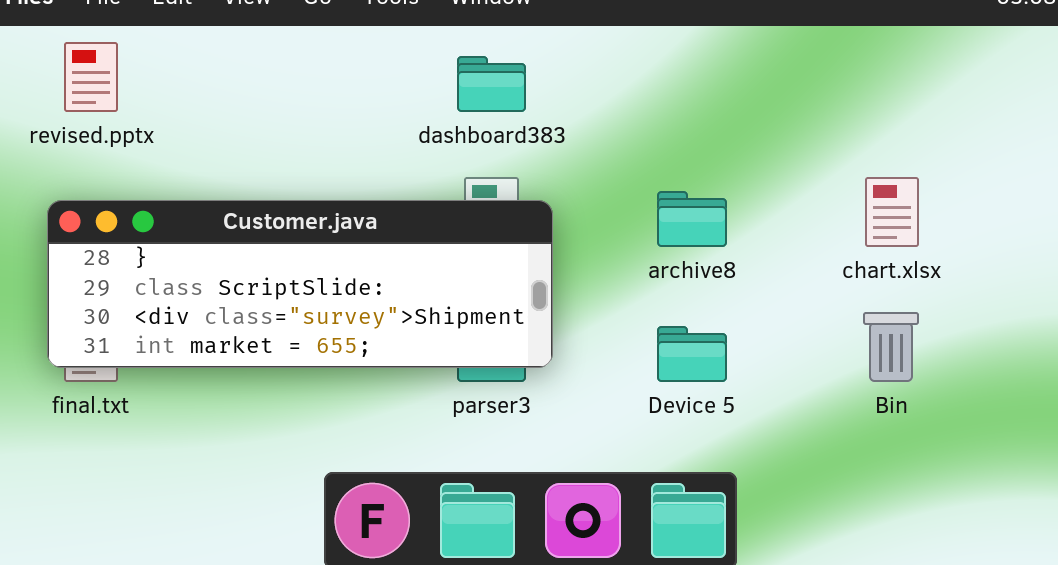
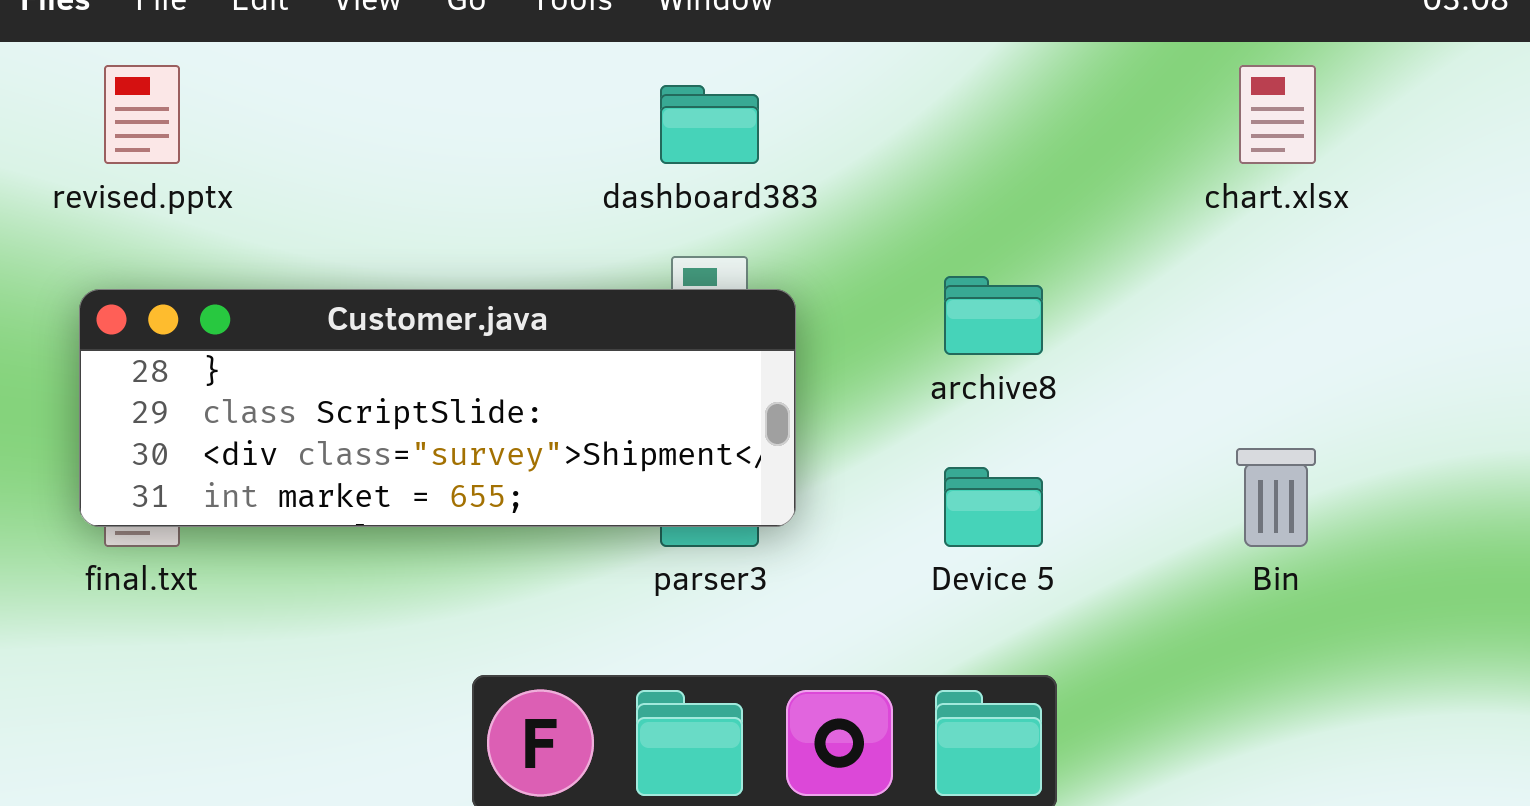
chart.xlsx: [865,177,919,247] -> [1239,65,1316,164], moved

